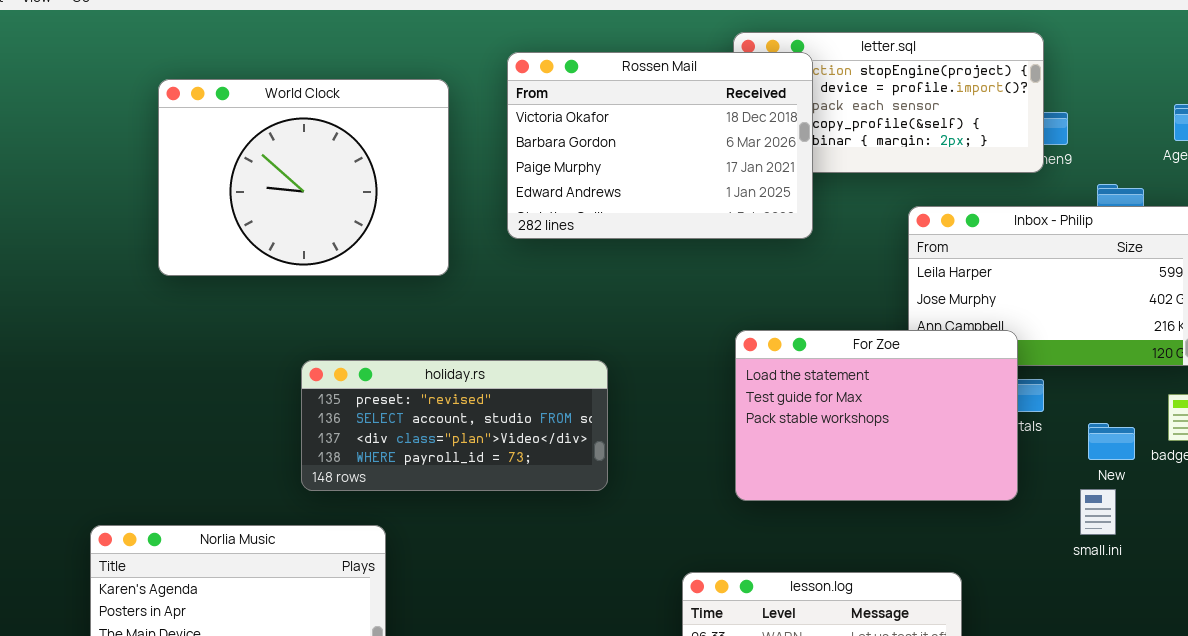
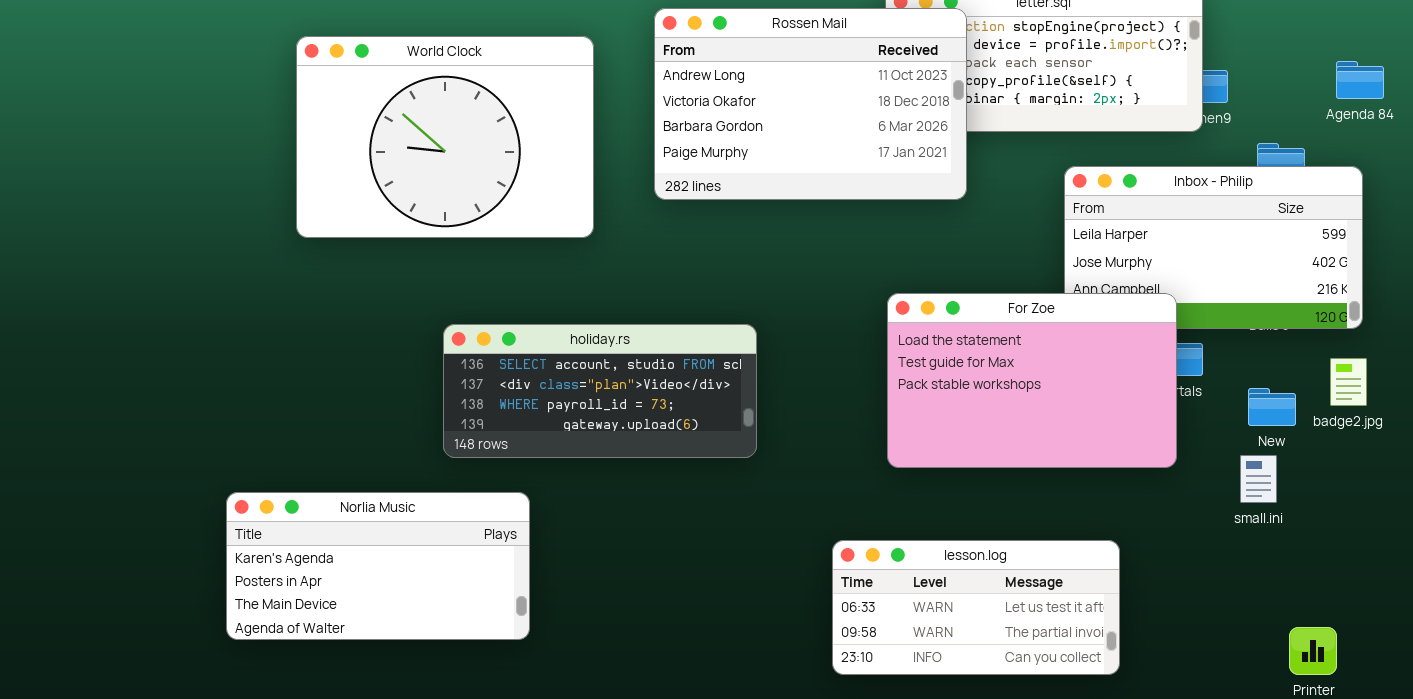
Rossen Mail: [507,52,813,239] -> [654,8,967,200], scrolled up 1 row
holiday.rs: [301,360,608,491] -> [443,324,757,458], scrolled down 1 row

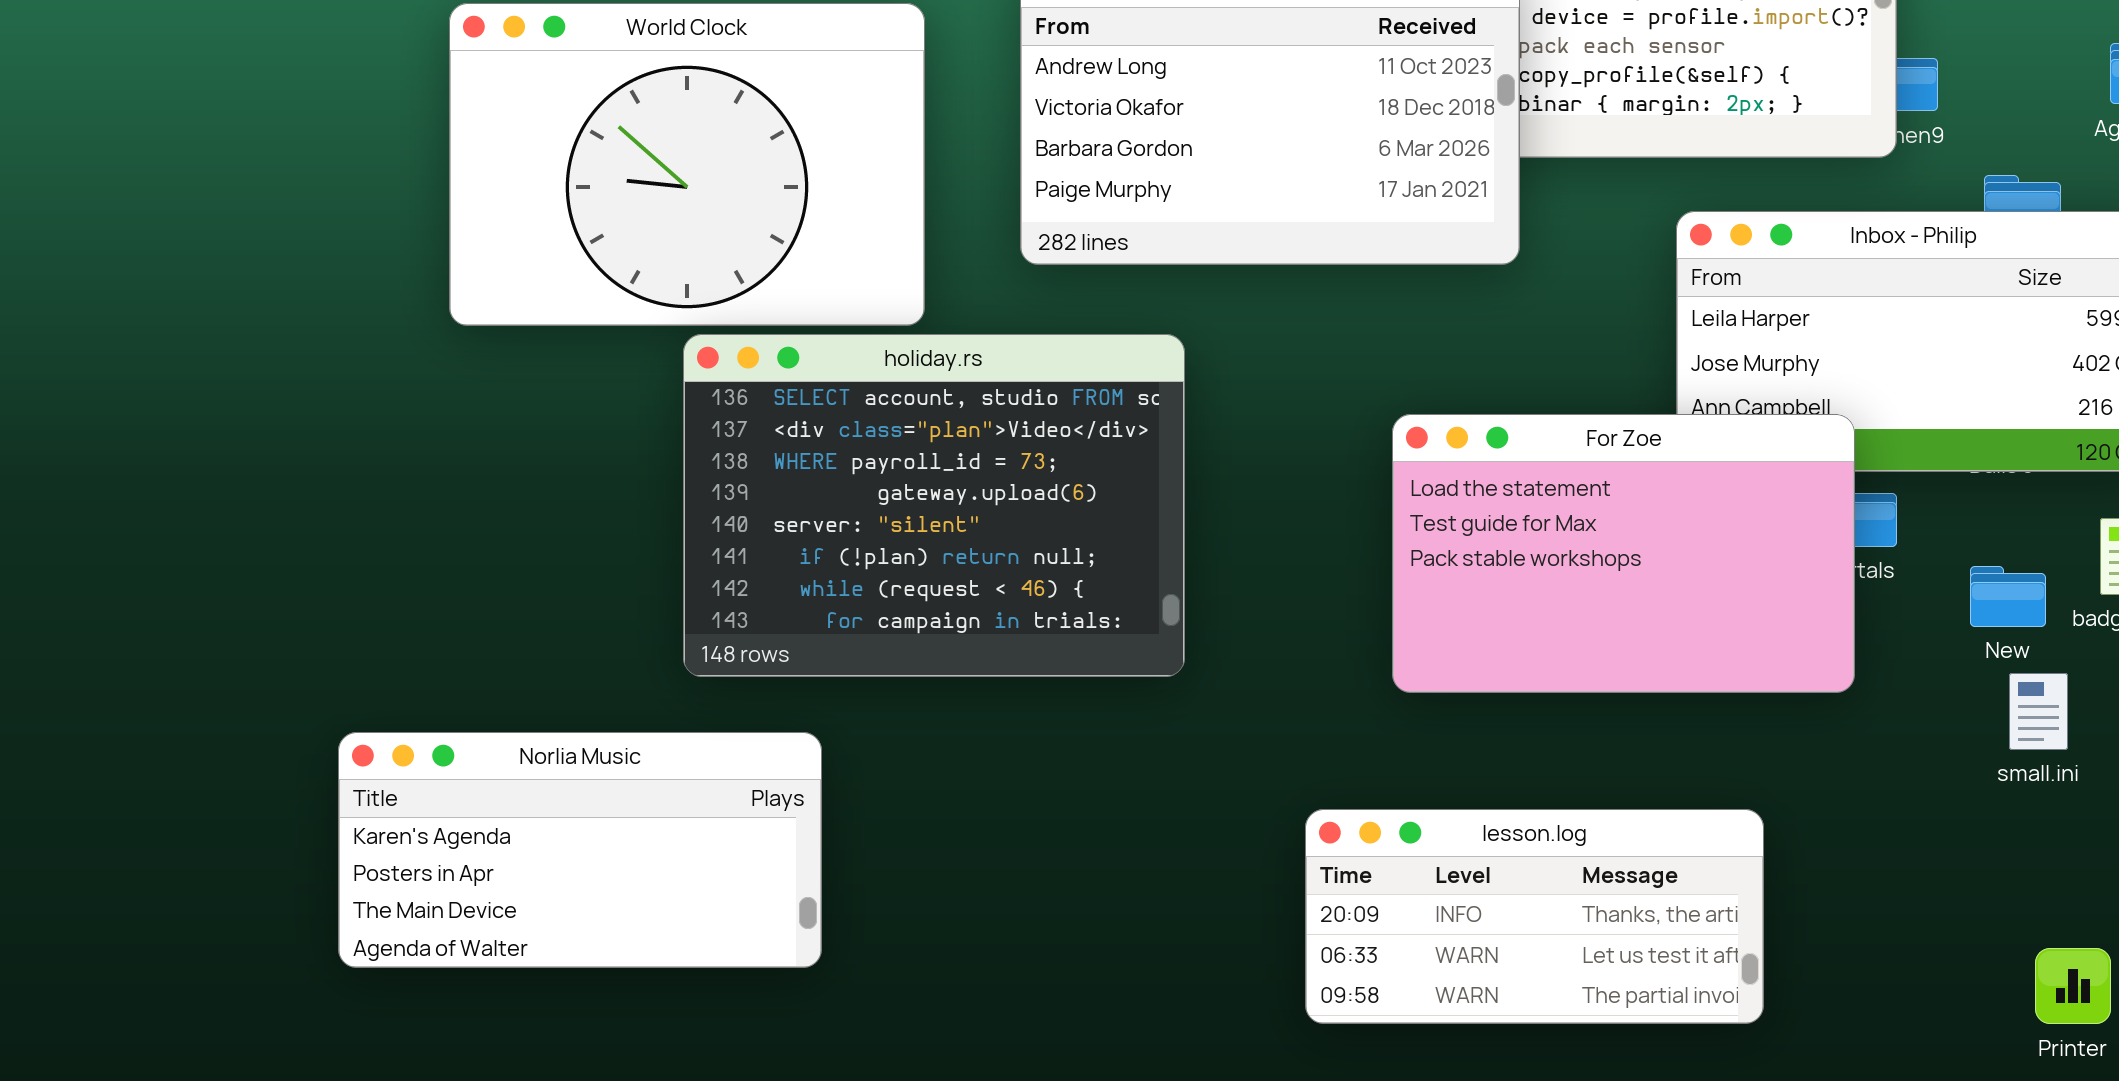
holiday.rs: [443,324,757,458] -> [683,334,1185,677], resized
small.ini: [1240,455,1277,503] -> [2009,673,2068,750], moved
lesson.log: [832,540,1120,675] -> [1305,809,1764,1024], scrolled up 1 row

